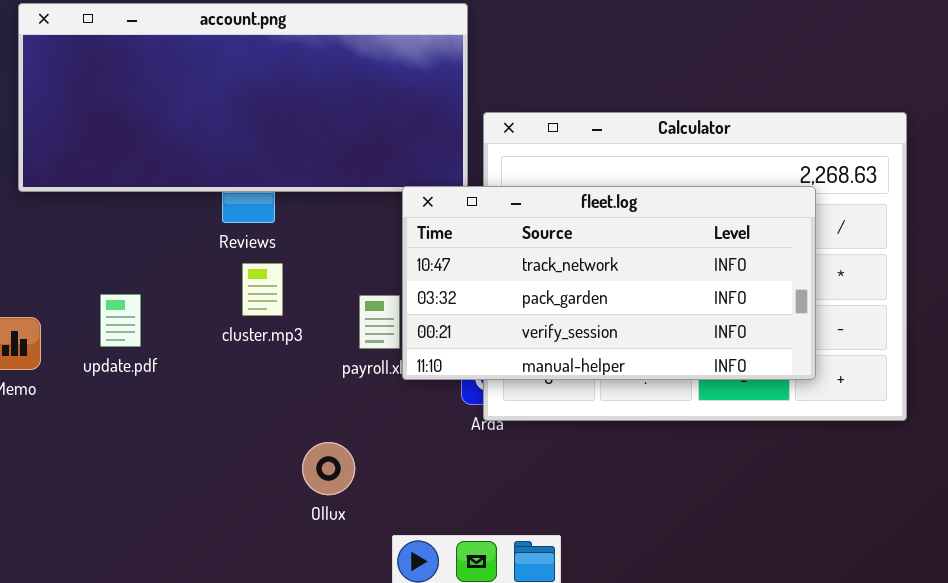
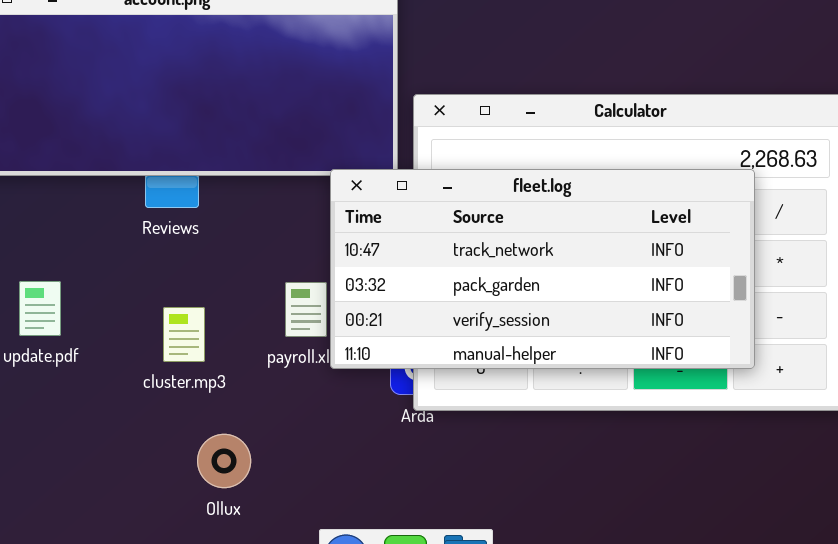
cluster.mp3: [242,263,283,316] -> [163,307,205,362], moved
Ollux: [302,442,355,495] -> [197,434,251,488], moved

